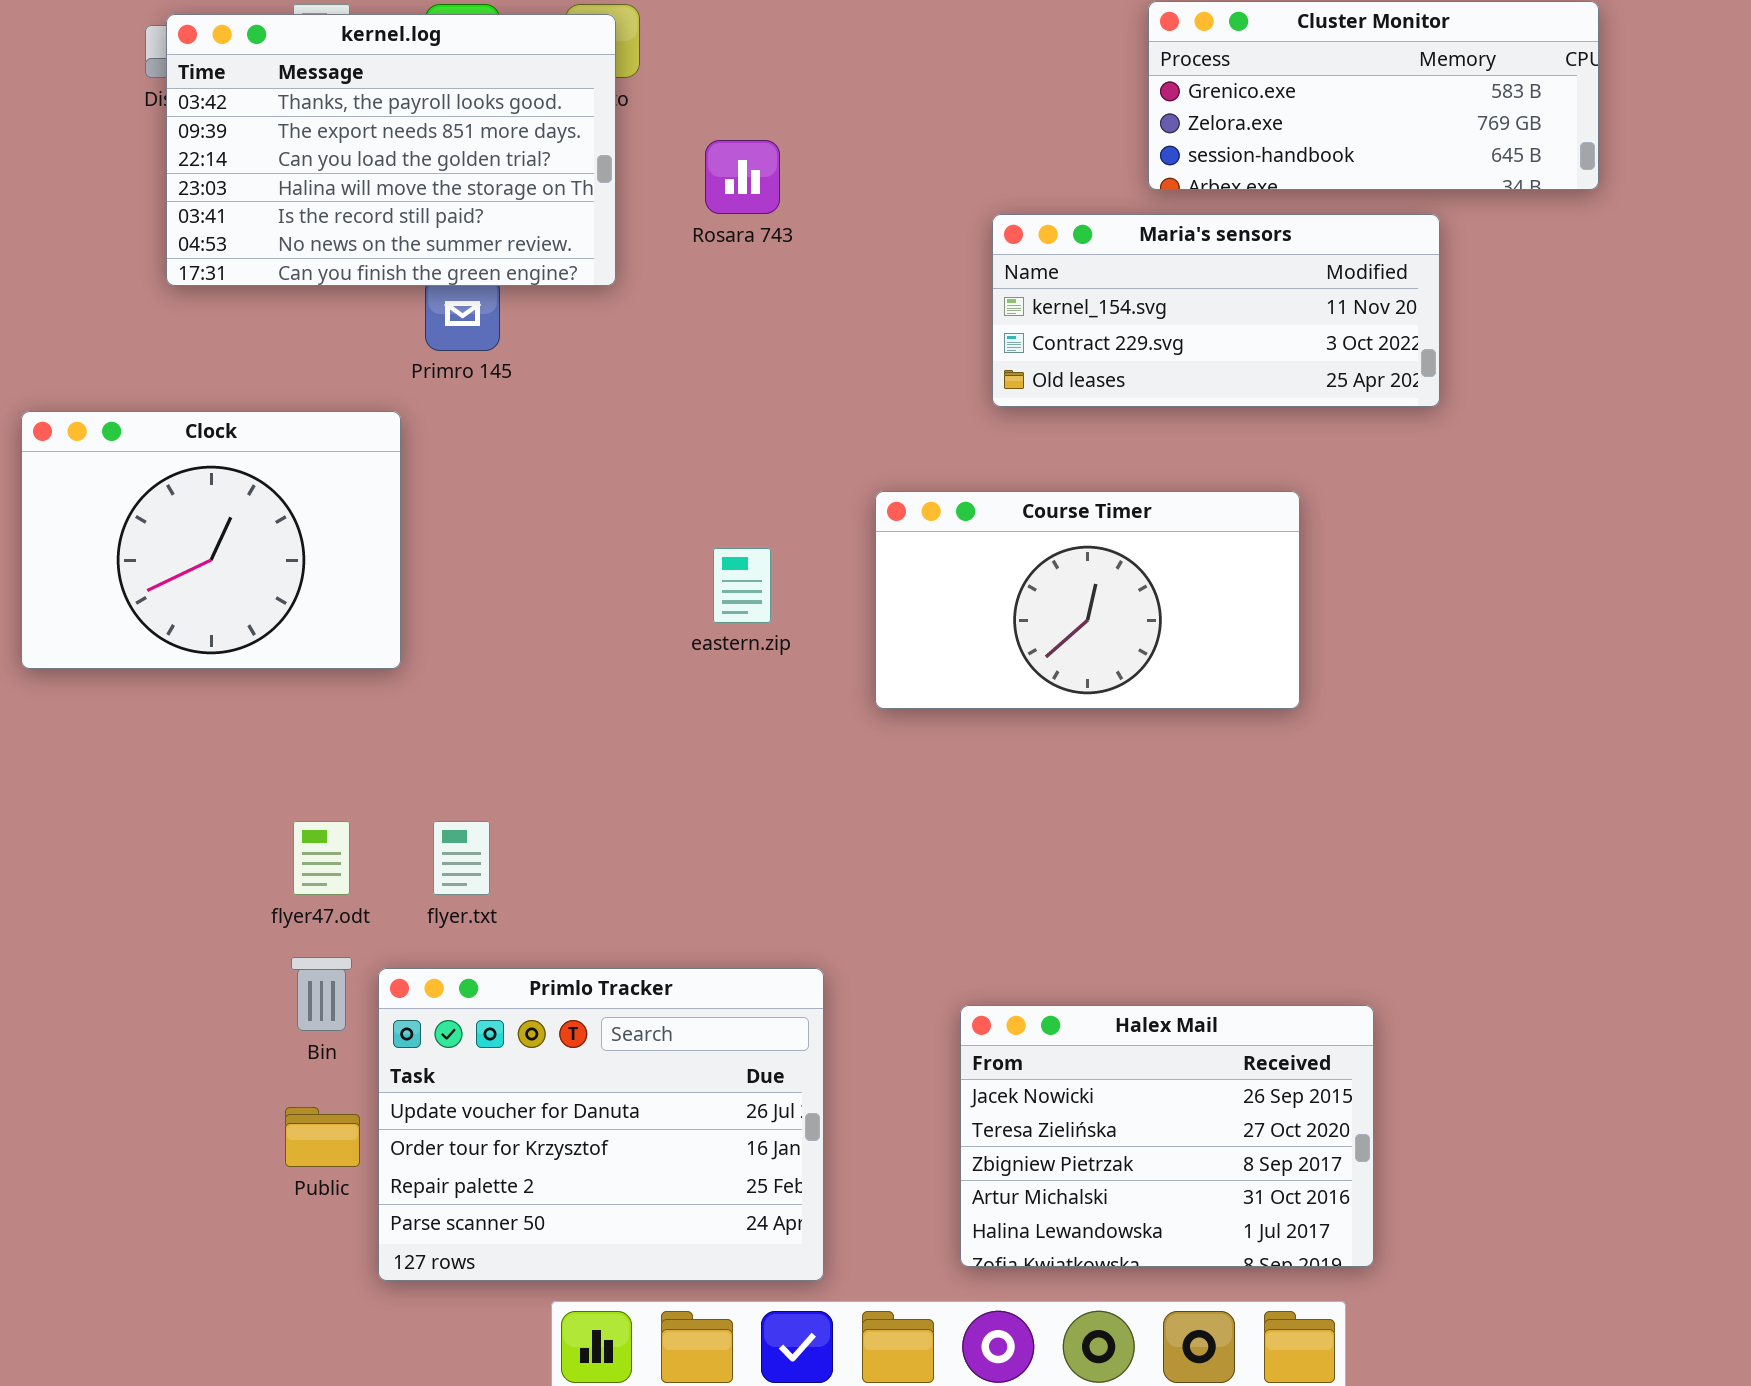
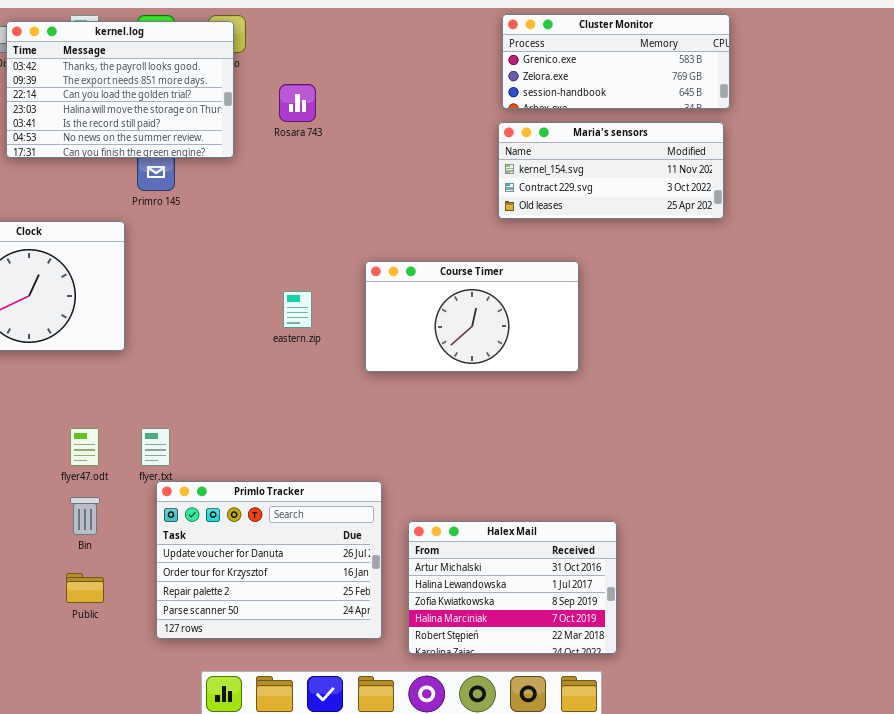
Maria's sensors: [992,214,1440,407] -> [498,122,724,219], moved
Primlo Tracker: [378,968,824,1281] -> [156,481,382,639], moved
Halex Mail: [960,1005,1374,1267] -> [408,521,617,654], scrolled down 3 rows

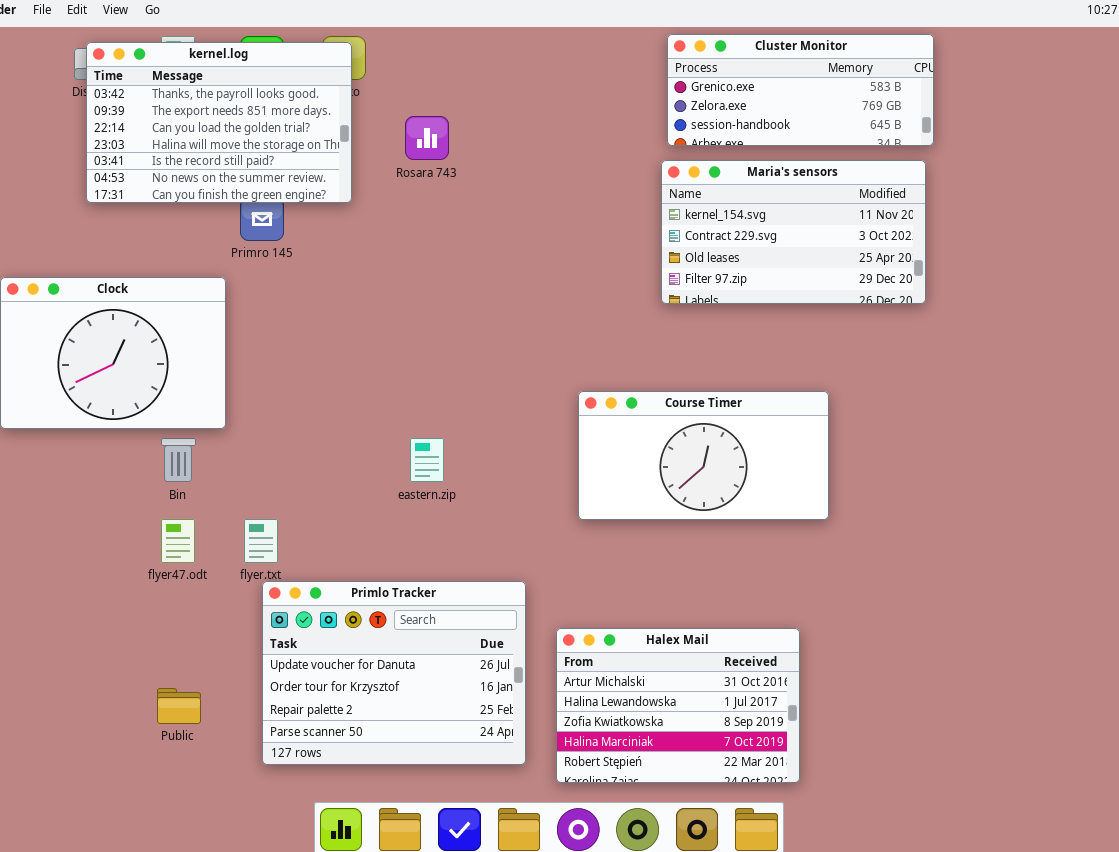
Maria's sensors: [498,122,724,219] -> [661,160,926,304], resized
Course Timer: [365,261,579,372] -> [578,391,829,520], moved
eastern.zip: [283,291,312,328] -> [410,438,444,482], moved
Bin: [70,497,100,535] -> [161,438,196,482], moved

